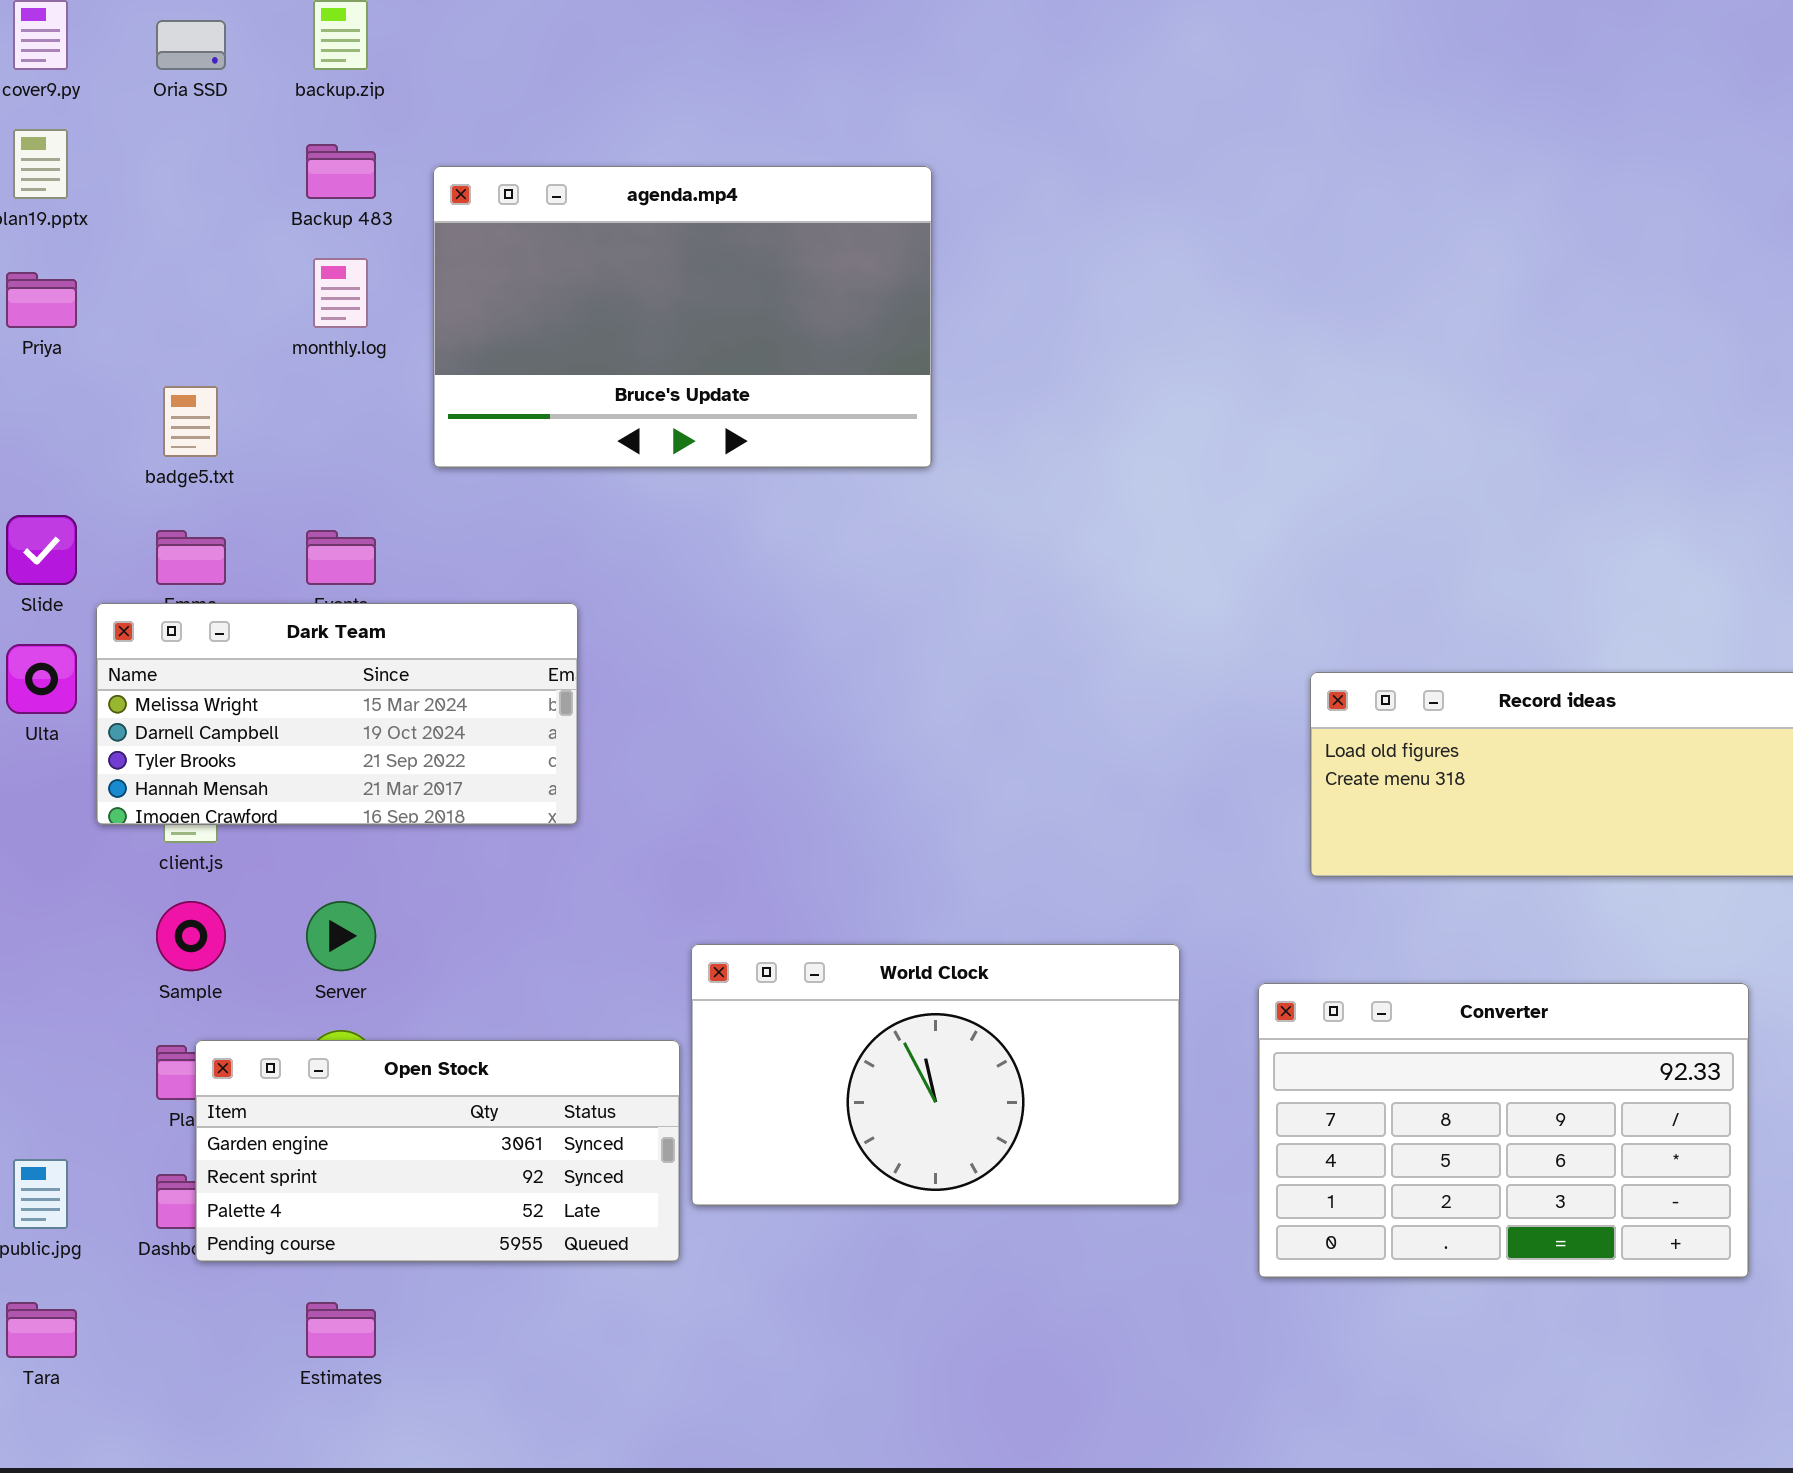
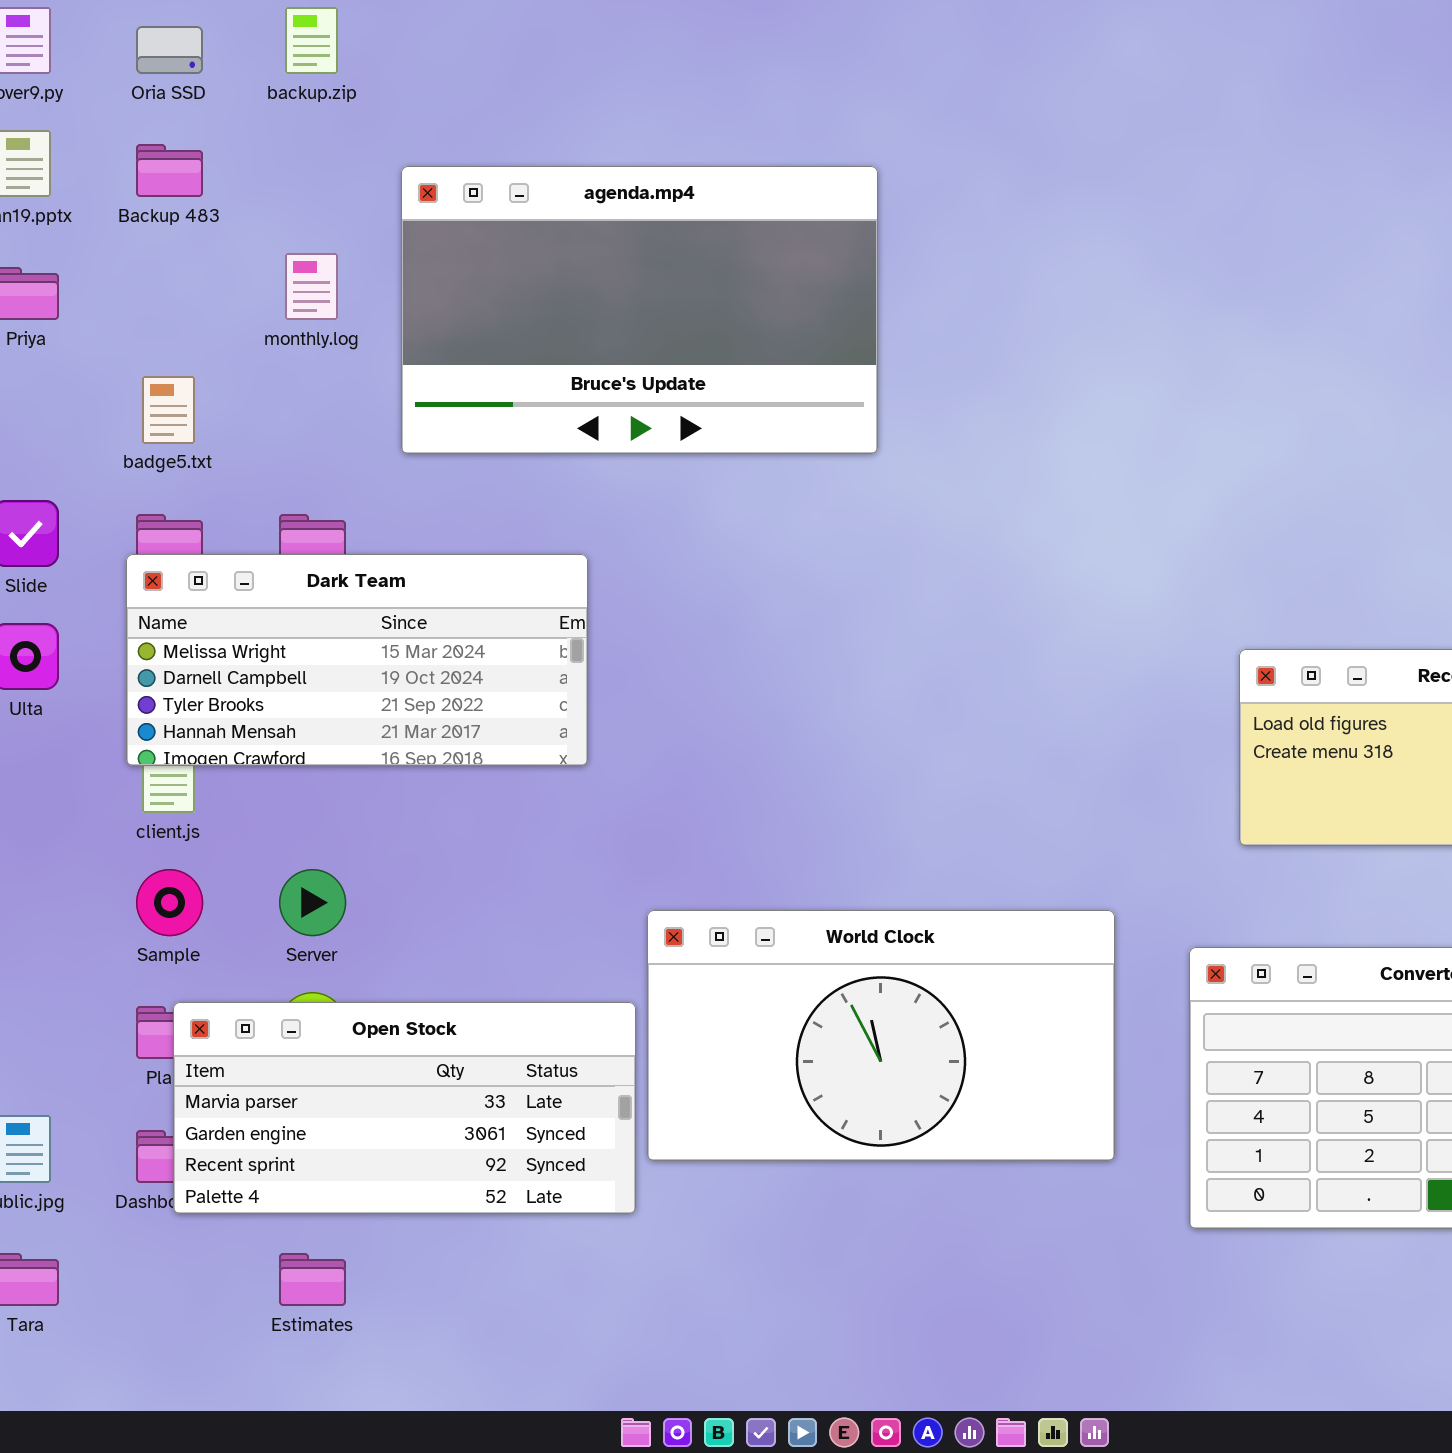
Backup 483: [306,144,376,199] -> [136,144,203,197], moved
Dark Team: [96,603,578,825] -> [126,554,588,766], moved
Open Stock: [195,1040,680,1262] -> [173,1002,636,1214], scrolled up 1 row

